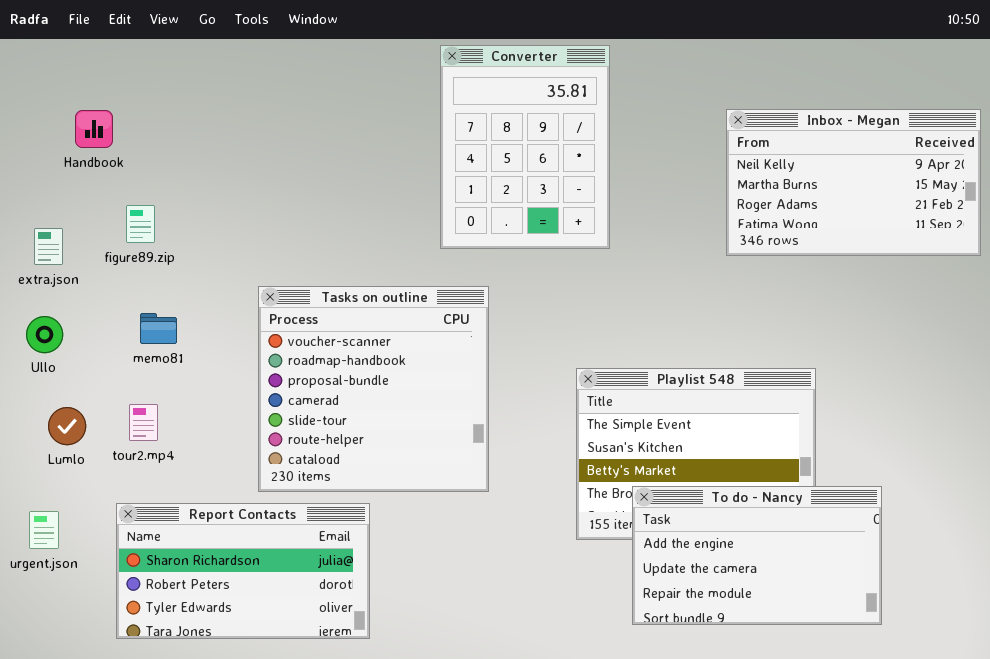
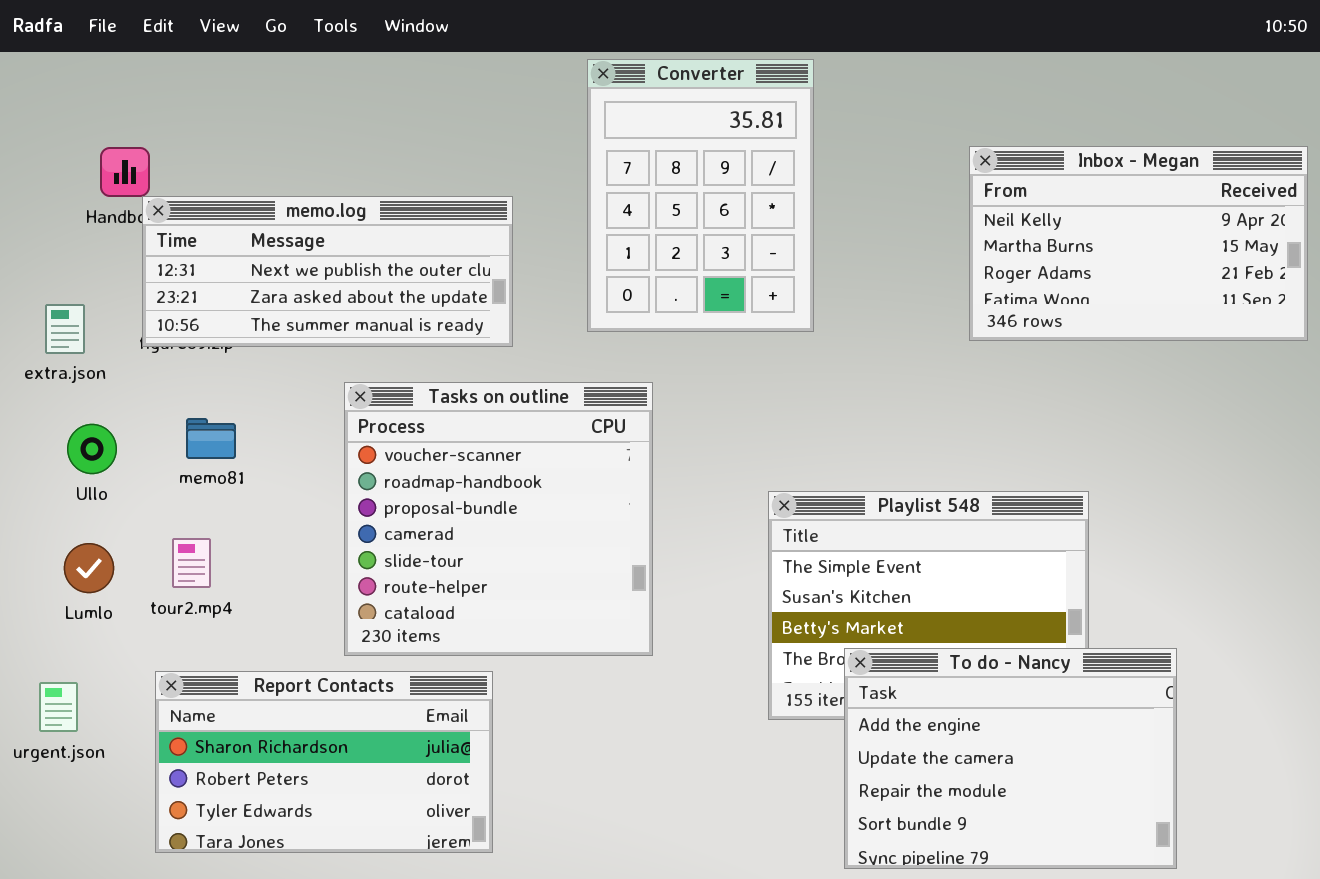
memo.log: none -> [142,196,513,347], opened
Ullo: [26,316,63,353] -> [67,424,117,474], moved
To do - Nancy: [632,486,882,625] -> [844,648,1177,869], resized

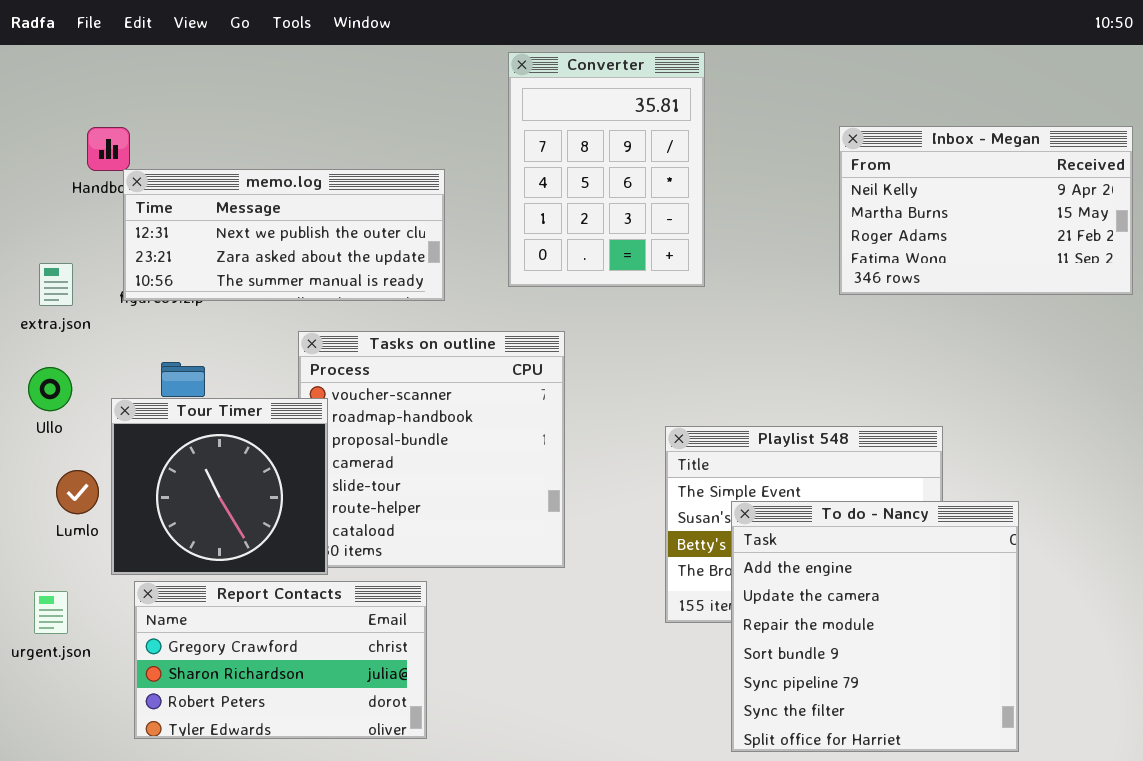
Ullo: [67,424,117,474] -> [28,367,72,411], moved
Tour Timer: none -> [111,398,328,575], opened
To do - Nancy: [844,648,1177,869] -> [731,501,1019,752], resized
Report Contacts: [155,671,493,853] -> [134,581,427,739], scrolled up 1 row

